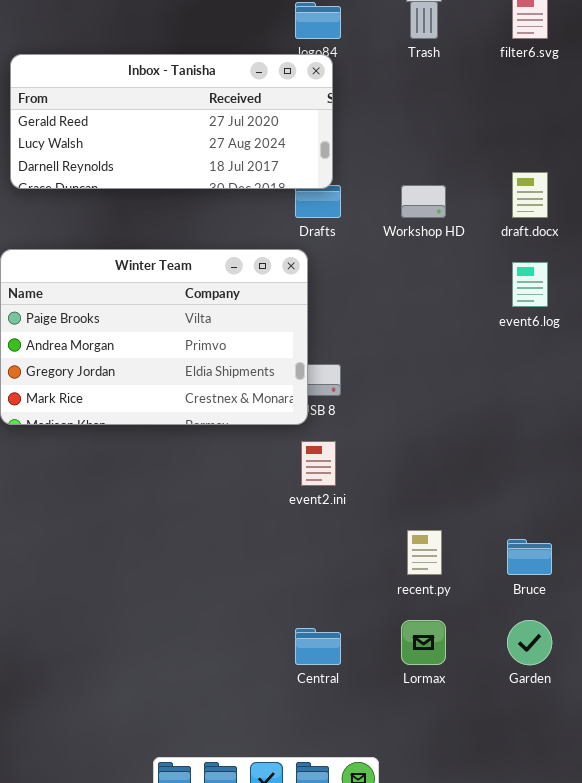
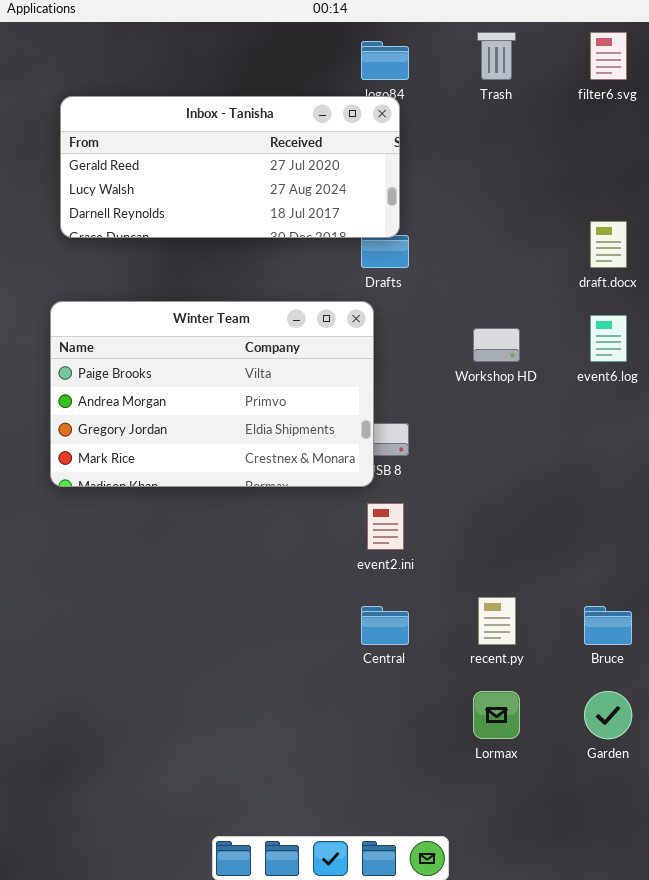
Workshop HD: [401,185,446,218] -> [473,328,520,362], moved
Central: [295,628,341,665] -> [361,606,409,645], moved

